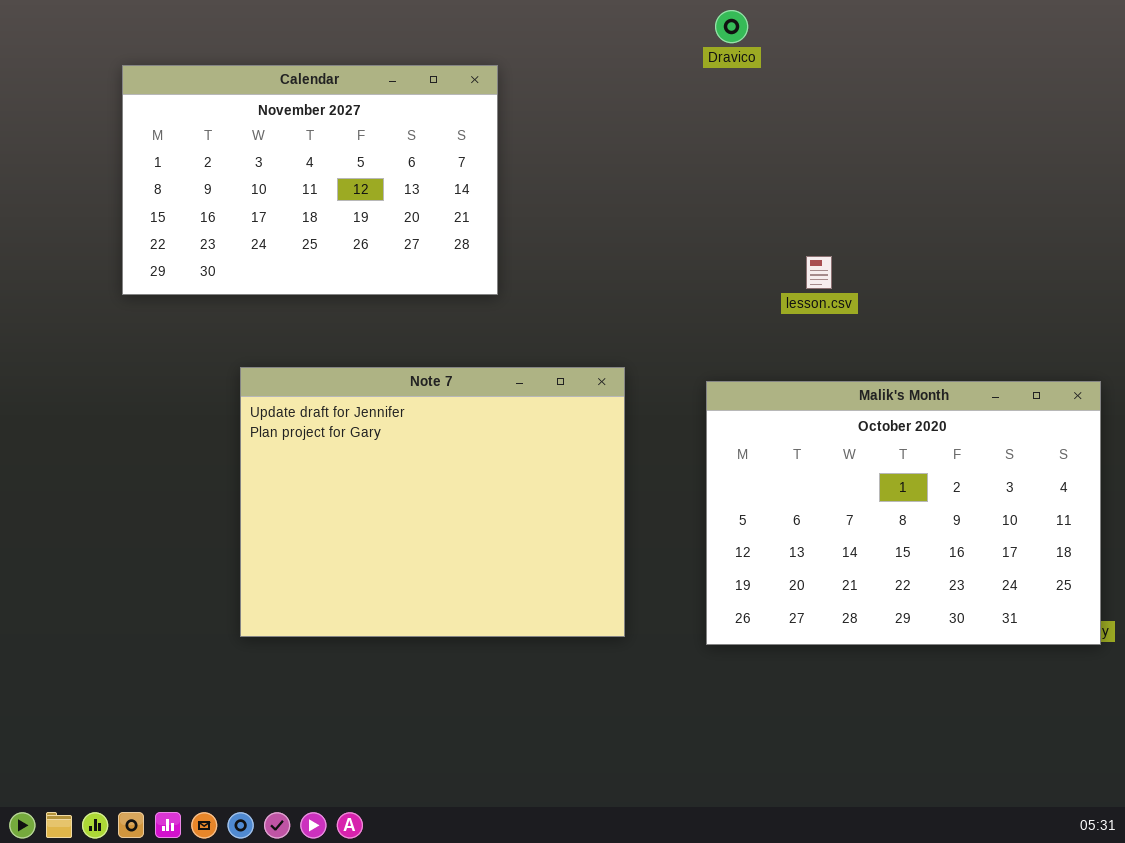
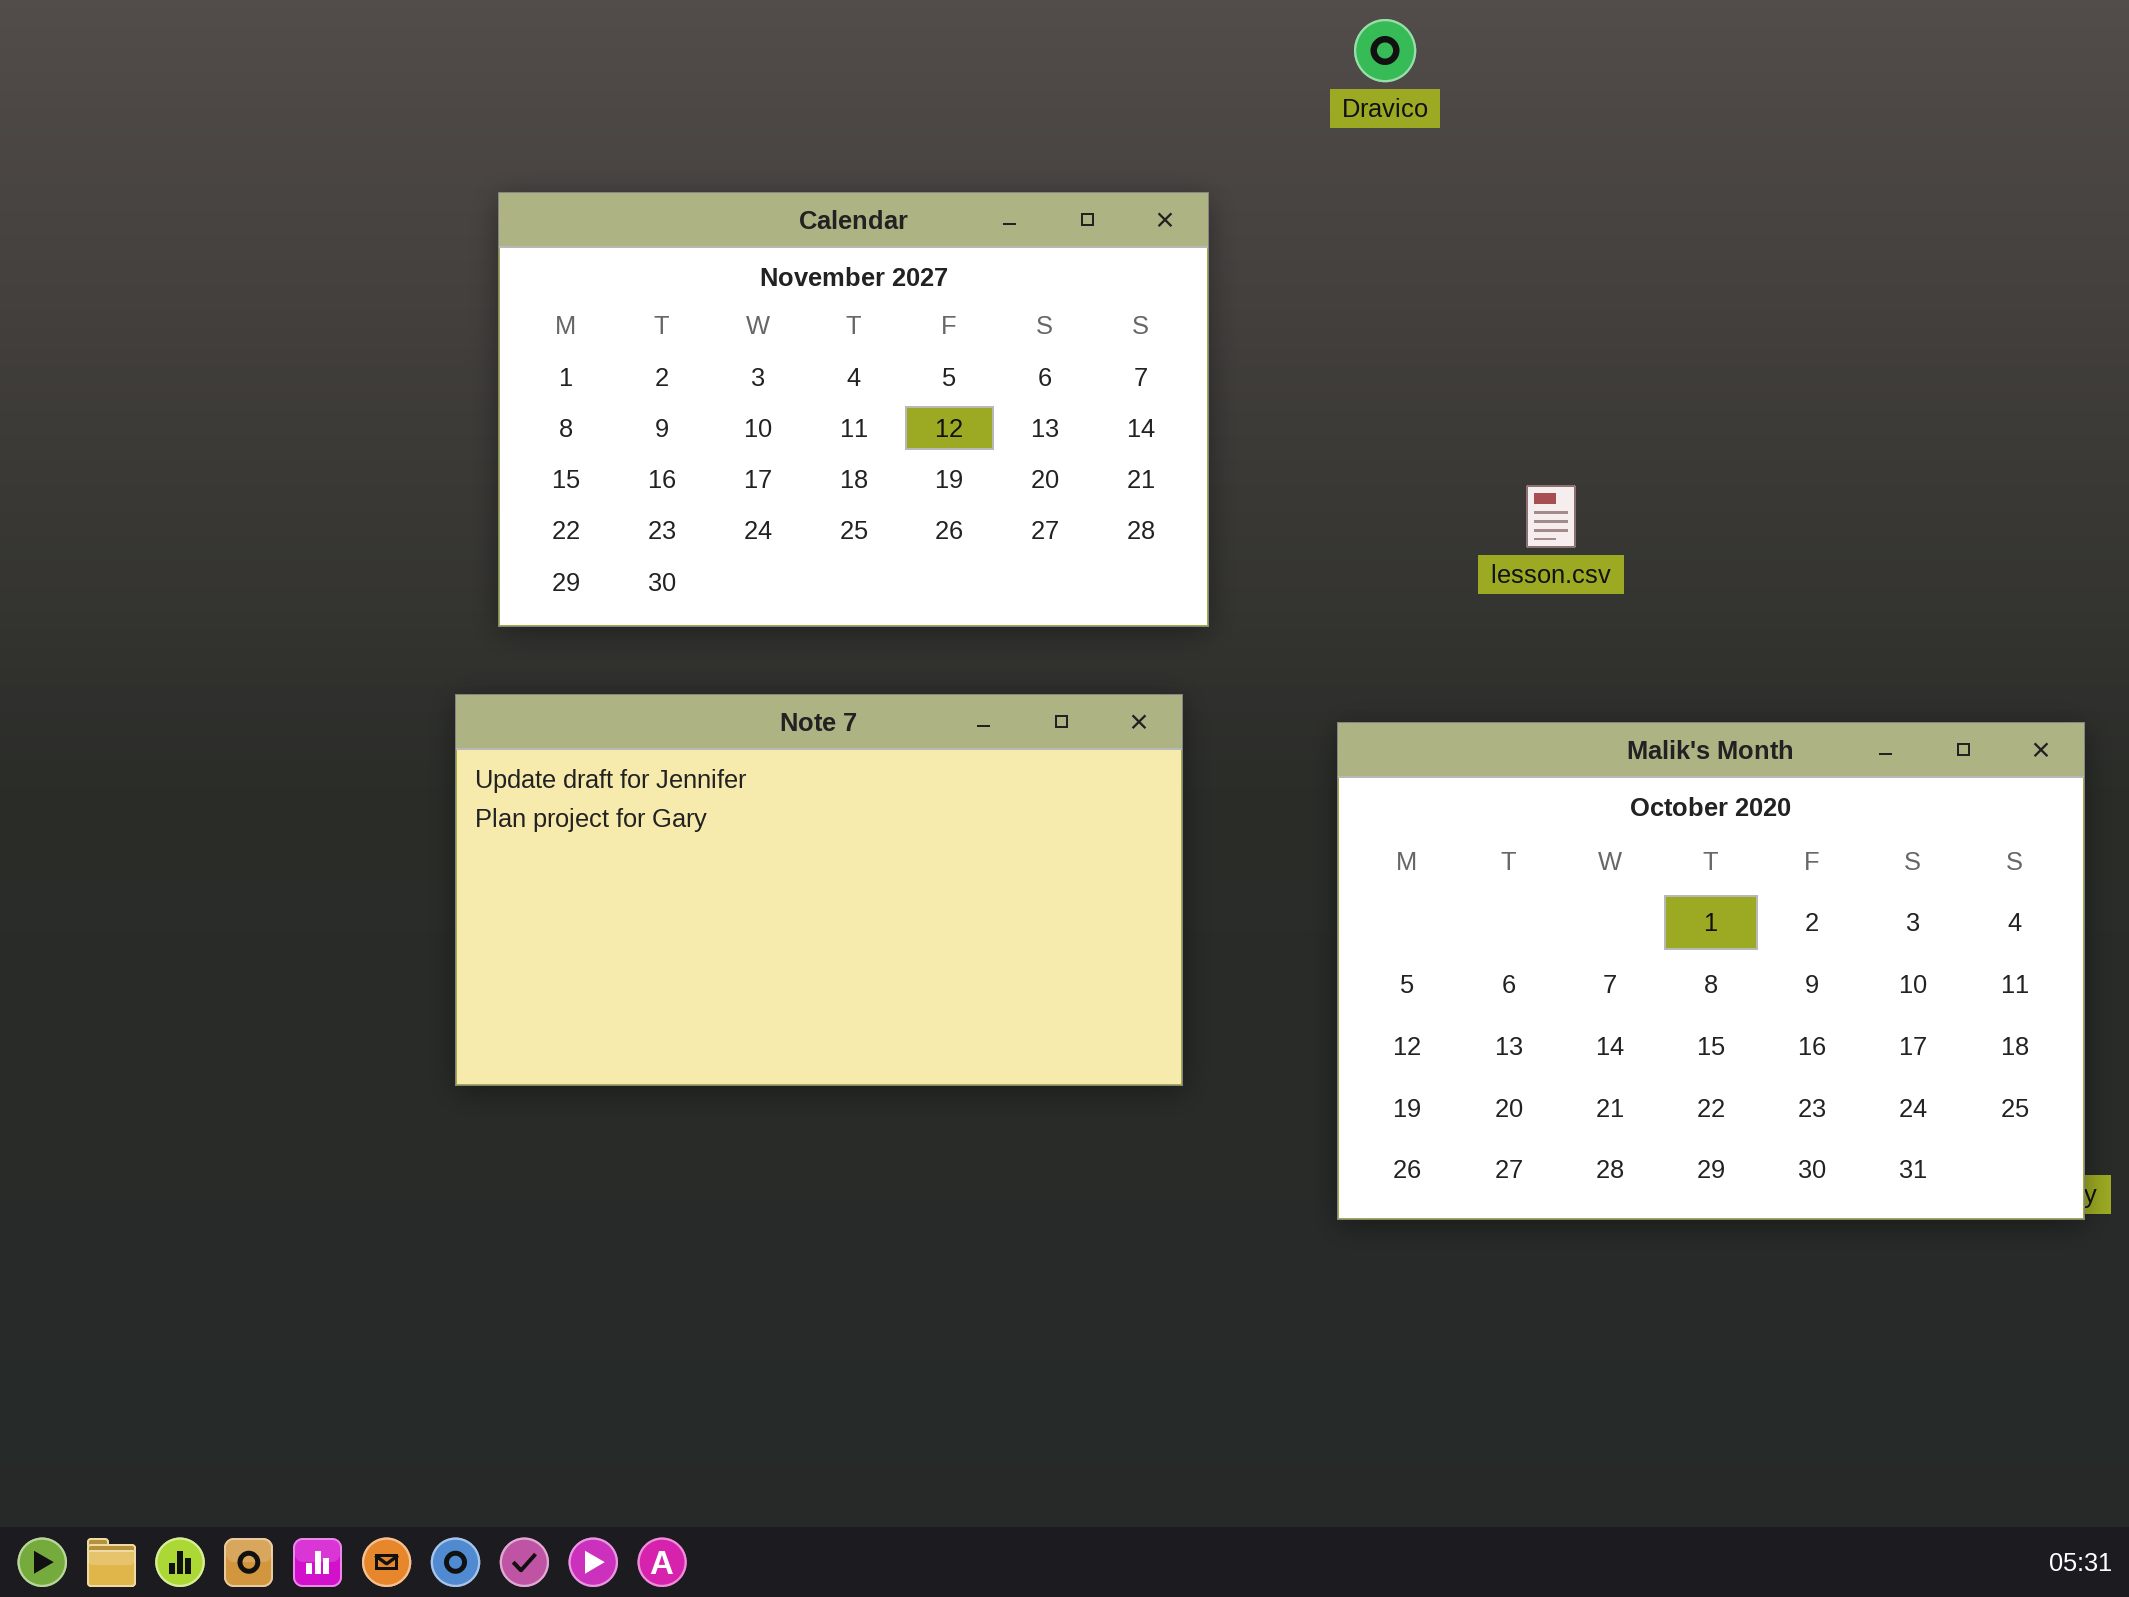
Calendar: [122,65,498,295] -> [498,192,1209,627], moved
Note 7: [240,367,625,637] -> [455,694,1183,1086], resized

